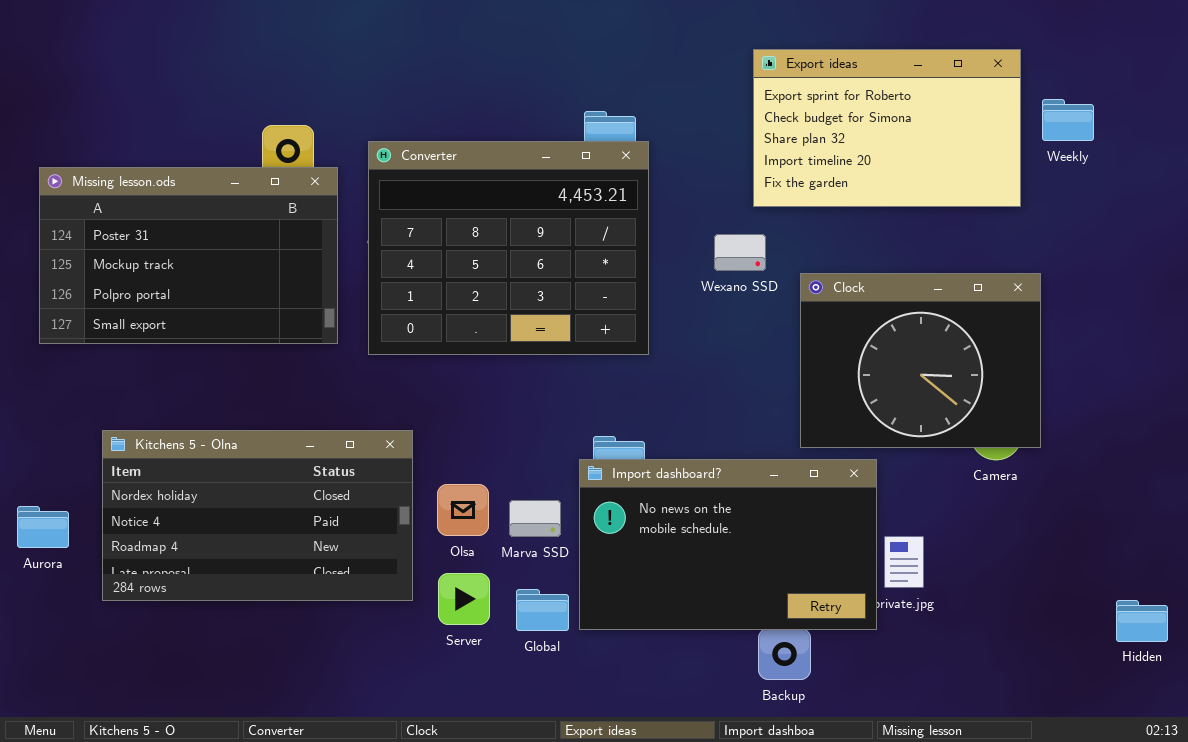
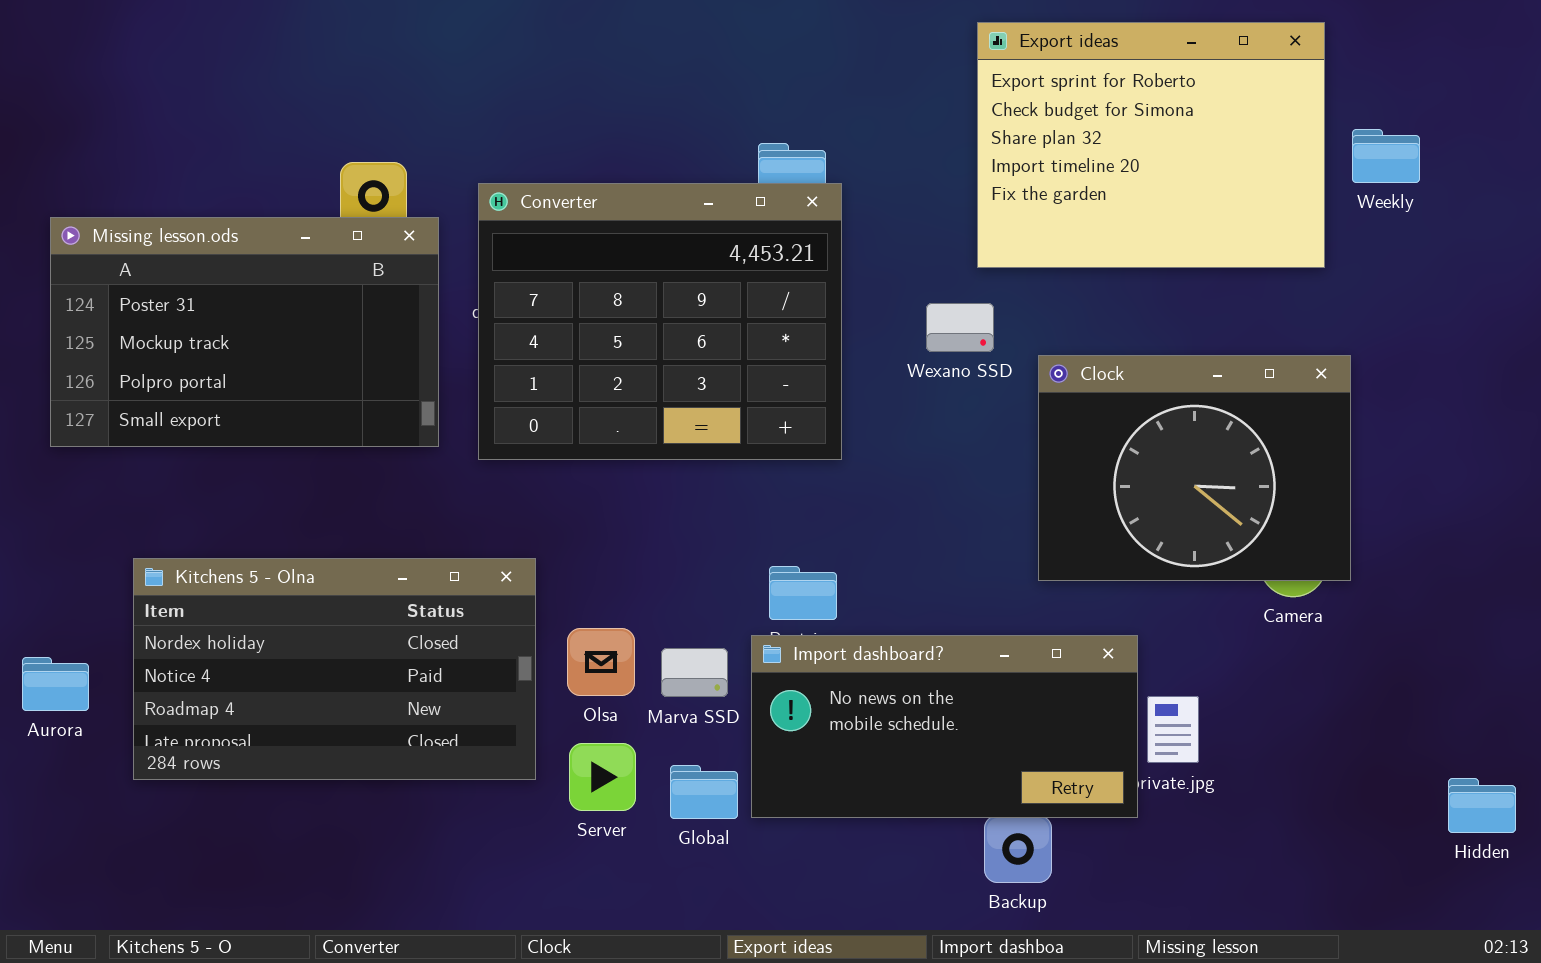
Export ideas: [753,49,1021,207] -> [977,22,1325,268], resized
Import dashboard?: [579,459,877,630] -> [751,635,1138,818], resized

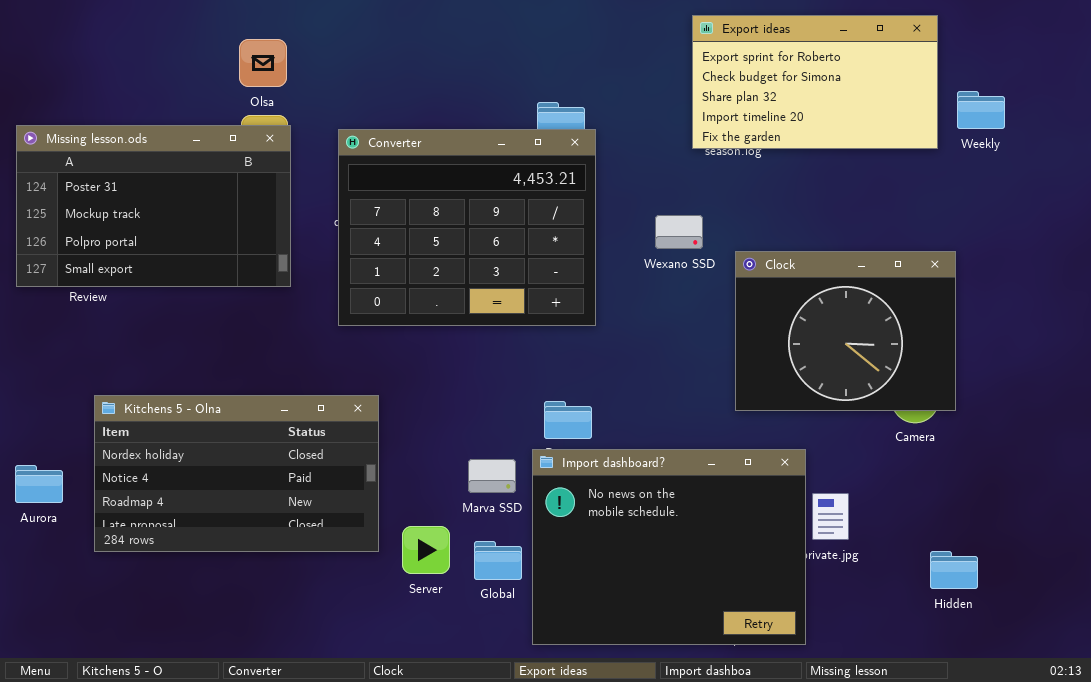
Export ideas: [977,22,1325,268] -> [692,15,938,149], resized
Missing lesson.ods: [50,217,439,447] -> [16,125,291,287], moved
Olsa: [567,628,635,696] -> [239,39,287,87], moved
Import dashboard?: [751,635,1138,818] -> [532,449,806,645], resized
Hidden: [1448,778,1516,833] -> [930,551,978,589], moved

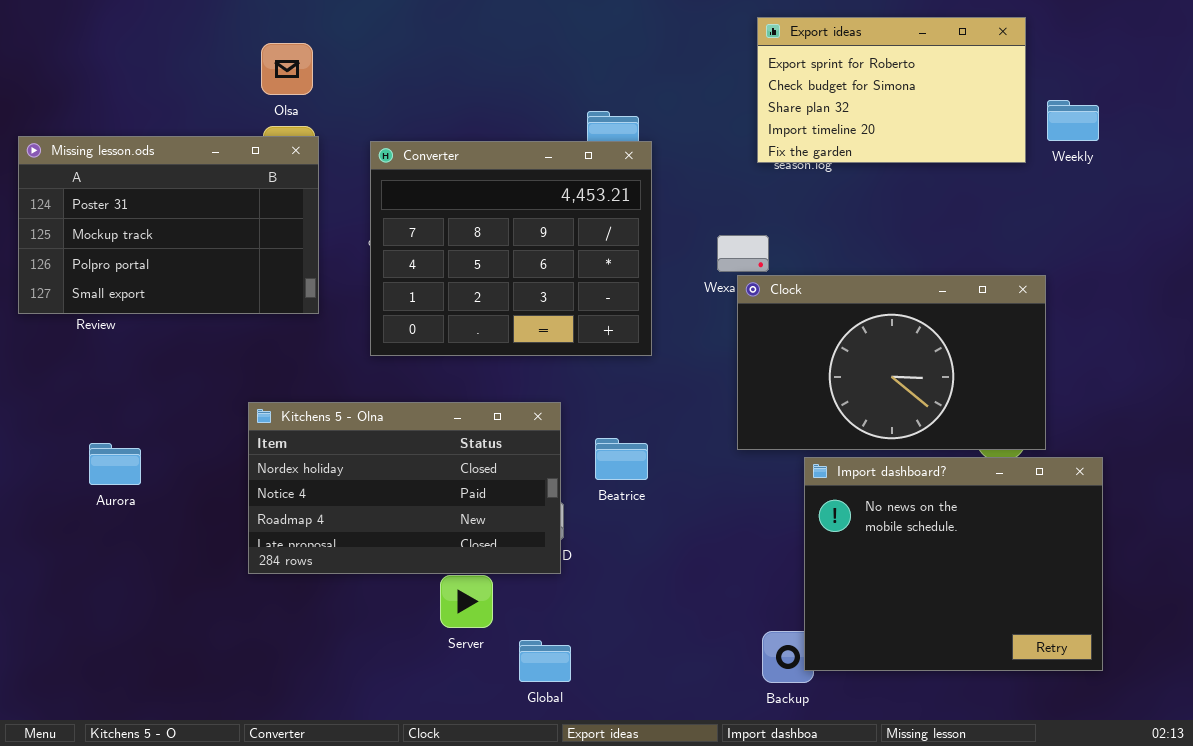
Clock: [735,251,956,411] -> [737,275,1046,450], resized
Kitchens 5 - Olna: [94,395,379,552] -> [248,402,561,574], moved
Import dashboard?: [532,449,806,645] -> [804,457,1103,671], moved
Aurora: [15,465,63,503] -> [89,443,141,485], moved
Global: [474,541,522,580] -> [519,640,571,682], moved

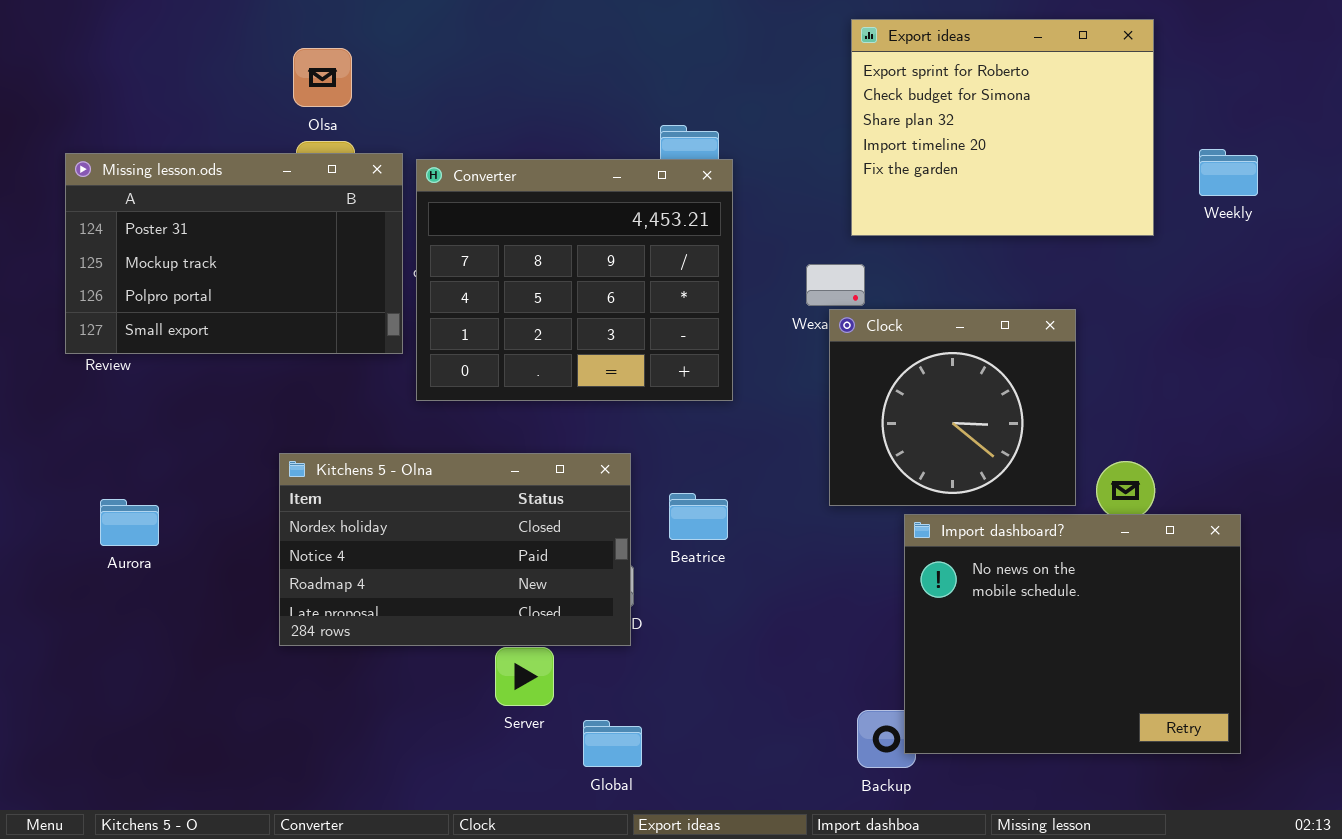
Export ideas: [757,17,1026,163] -> [851,19,1154,236], resized
Weekly: [1047,100,1099,141] -> [1199,149,1258,196], moved
Missing lesson.ods: [18,136,319,314] -> [65,153,403,354], moved
Clock: [737,275,1046,450] -> [829,309,1076,506], resized

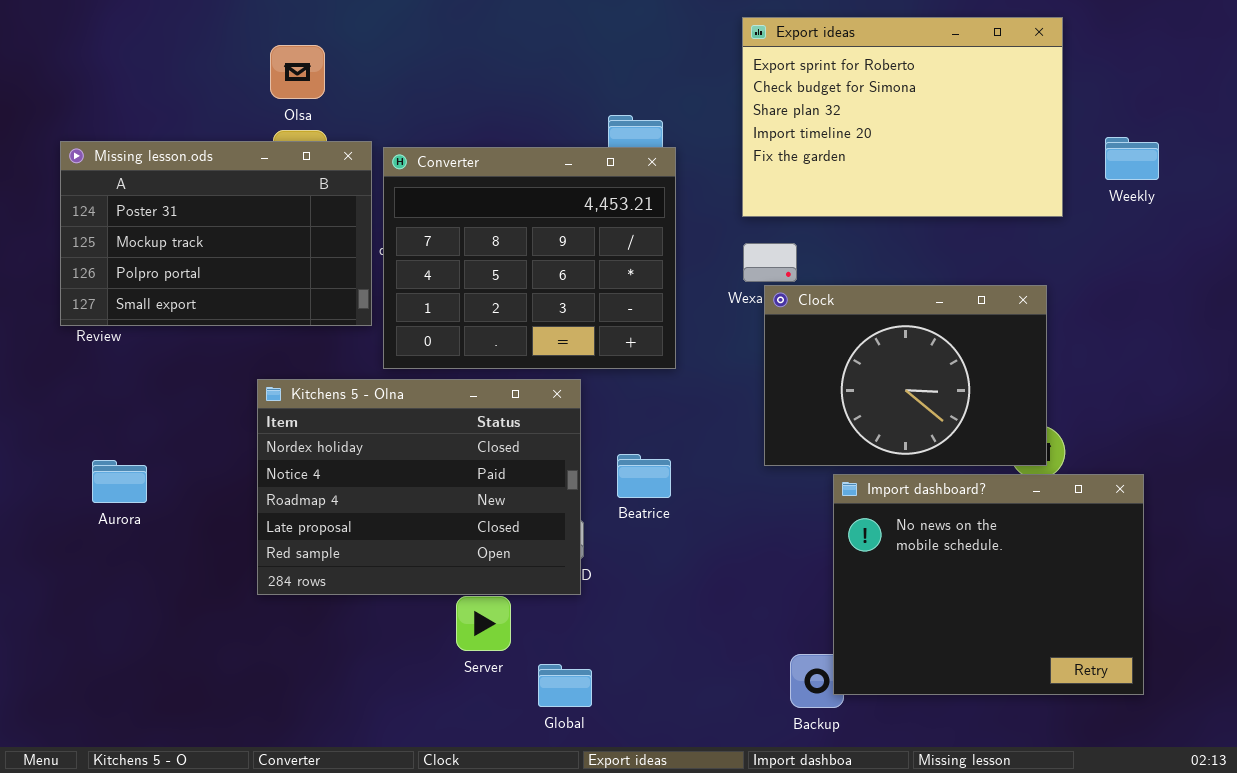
Export ideas: [851,19,1154,236] -> [742,17,1063,217], resized
Clock: [829,309,1076,506] -> [764,285,1047,466], resized
Kitchens 5 - Olna: [279,453,631,646] -> [257,379,581,595], resized

